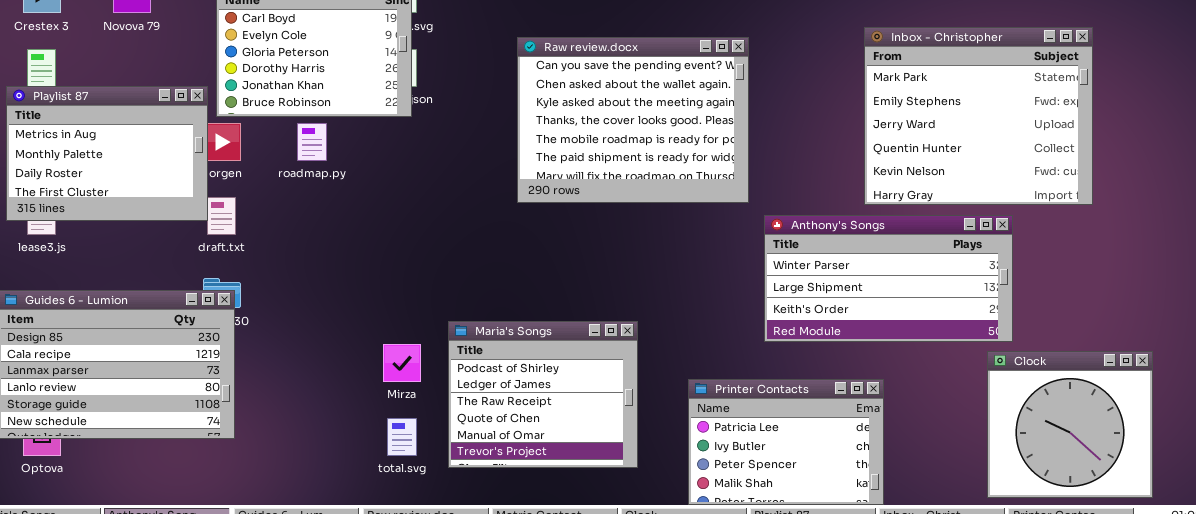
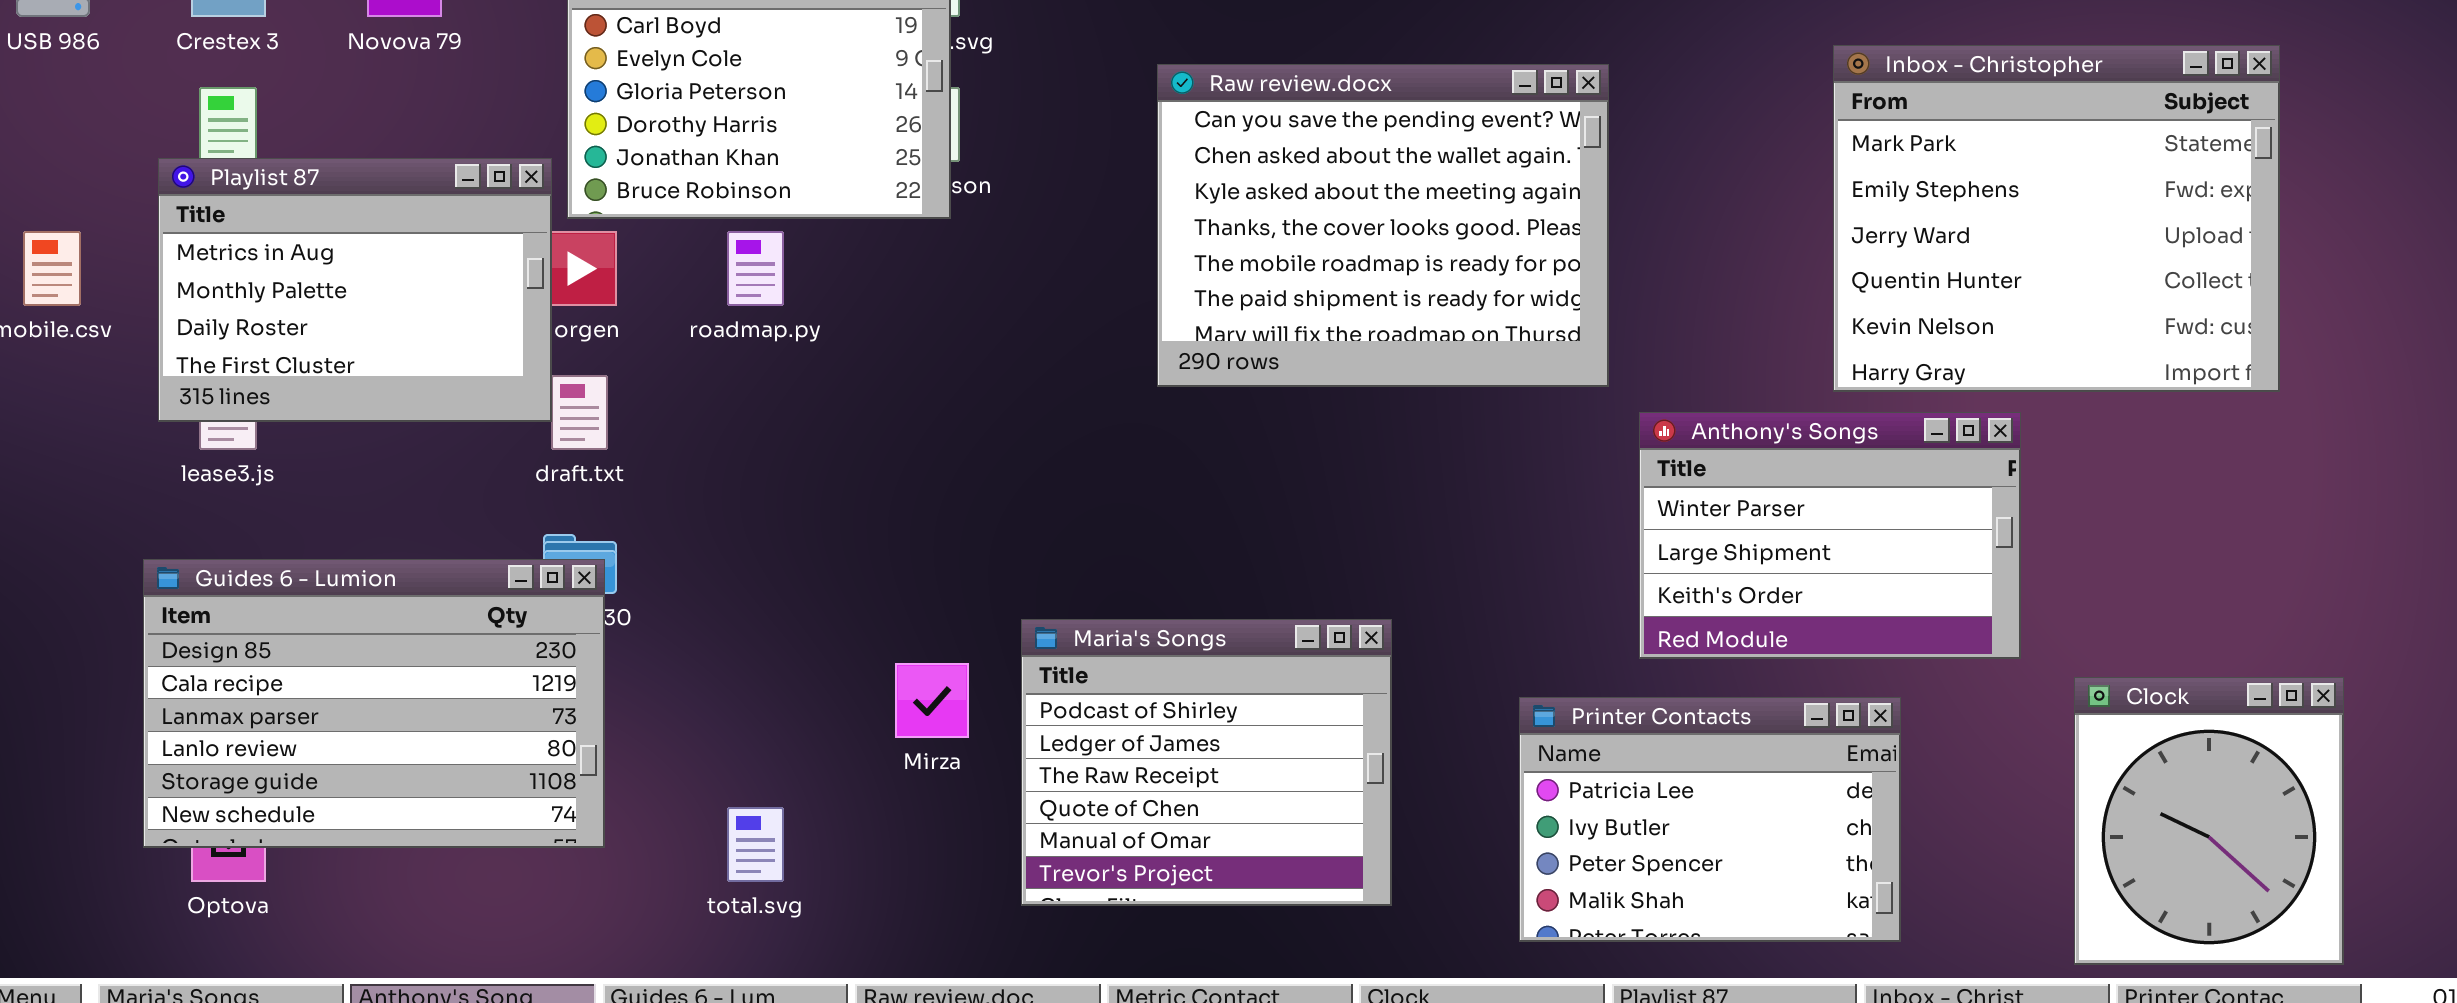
Anthony's Songs: [764,215,1013,342] -> [1639,412,2021,659], resized
Clock: [987,351,1153,498] -> [2074,677,2344,965], resized
Printer Contacts: [688,379,884,505] -> [1519,697,1901,942], moved
total.svg: [387,418,417,456] -> [727,807,784,882], moved

